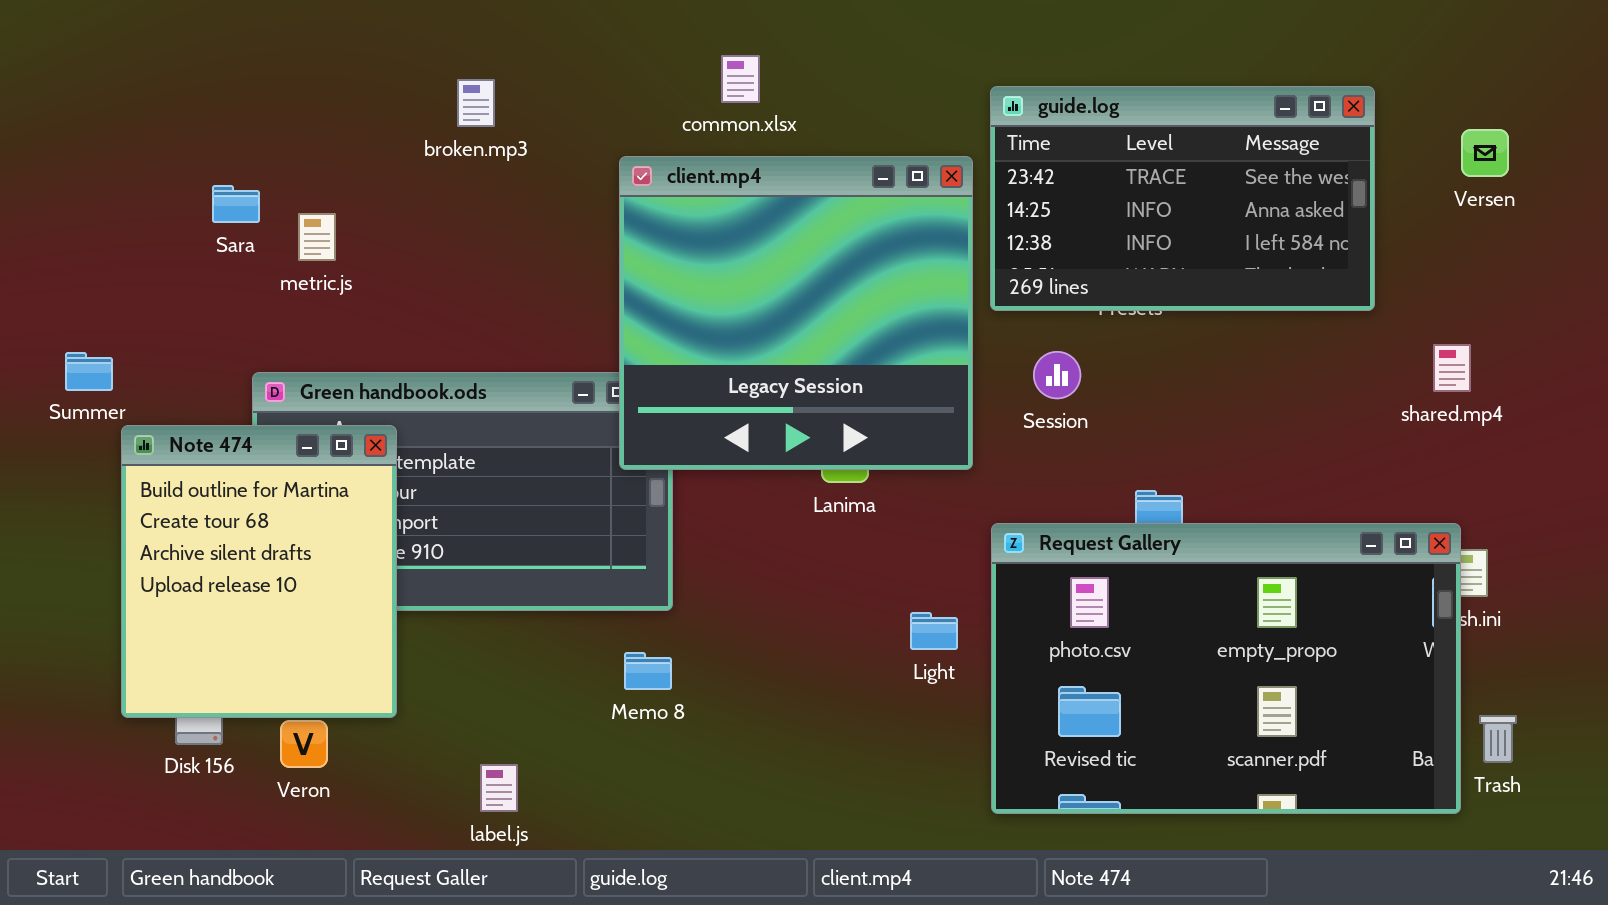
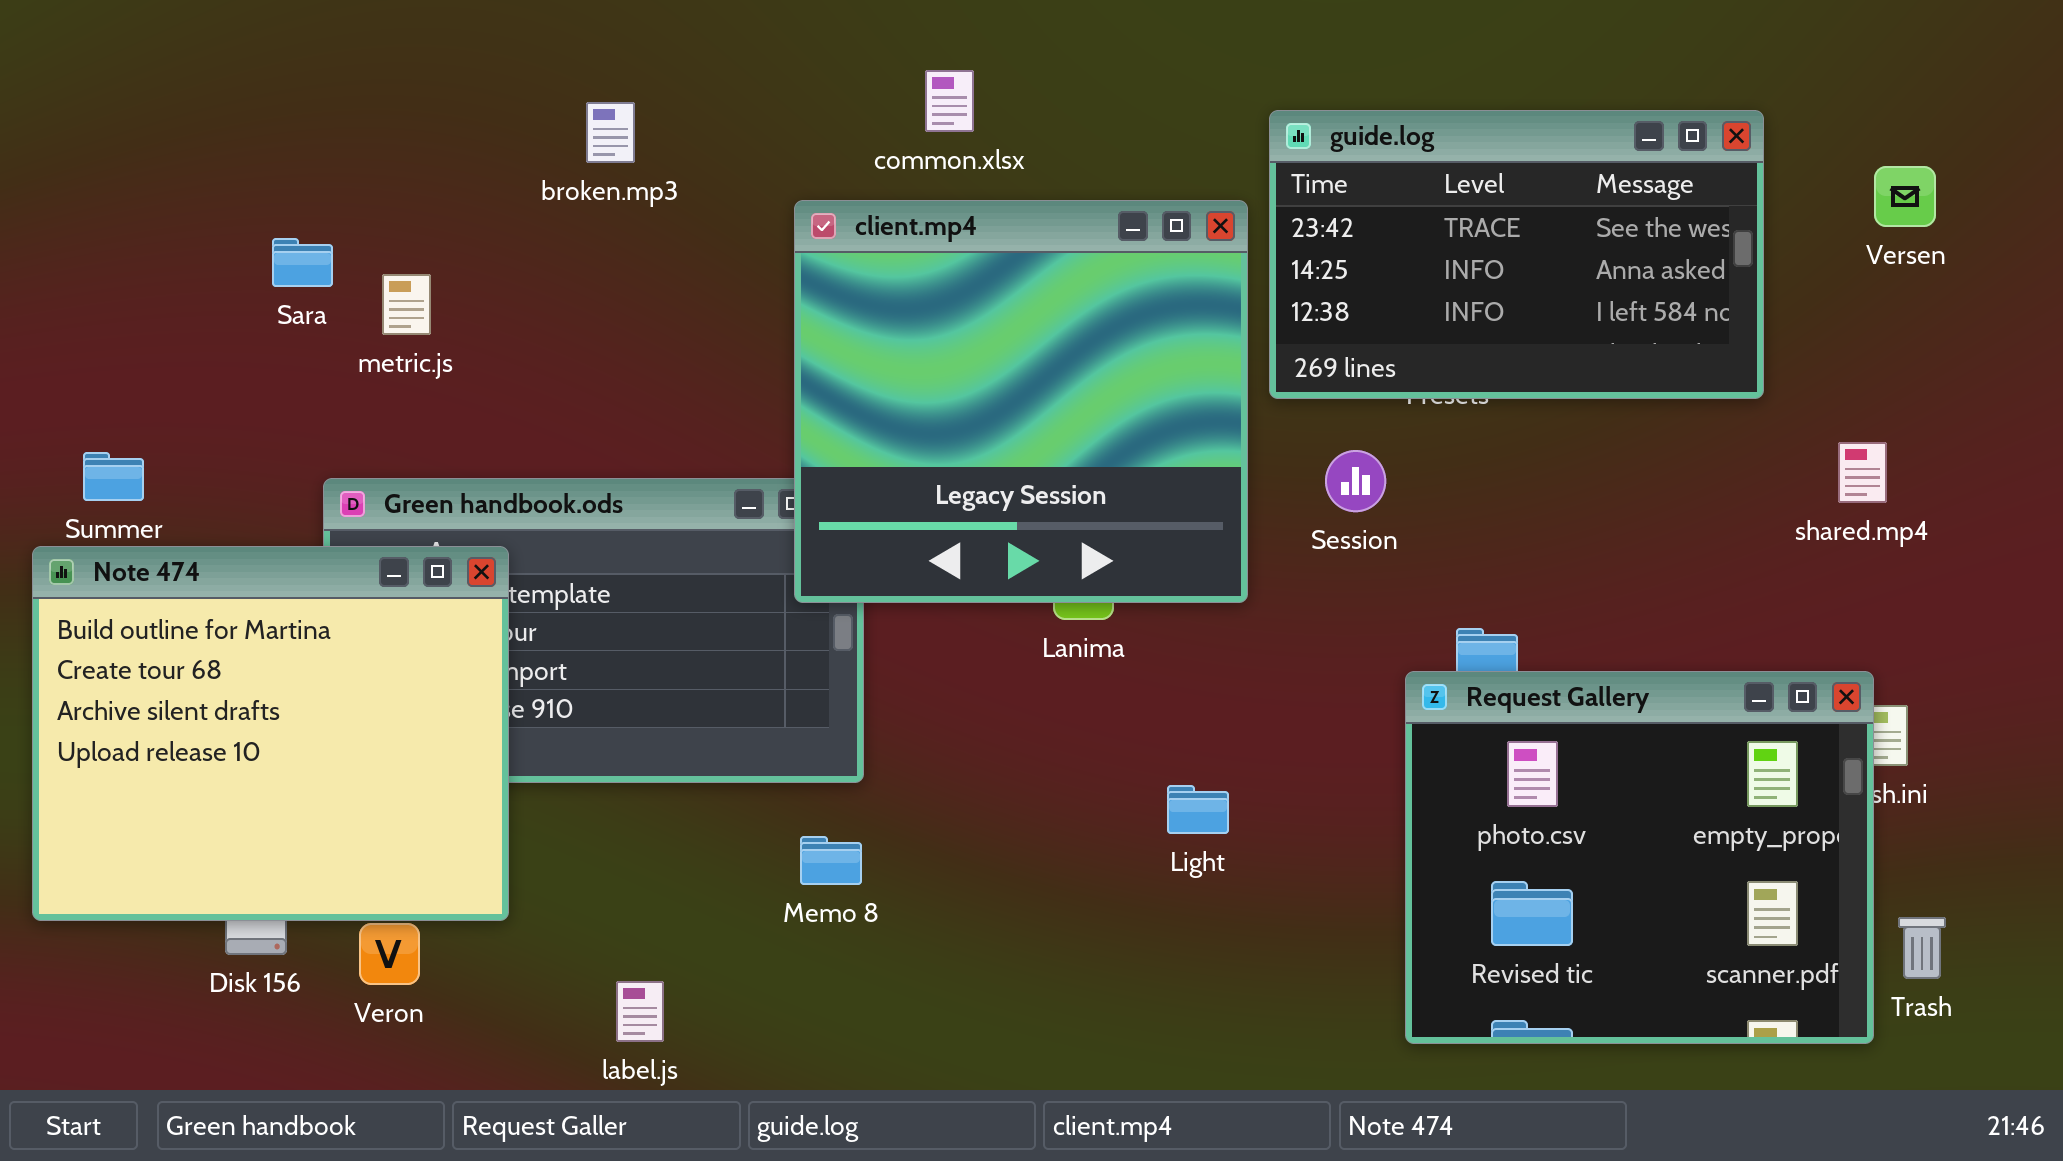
Note 474: [121,425,397,718] -> [32,546,509,921], resized
Request Gallery: [991,523,1461,814] -> [1405,671,1874,1044], resized

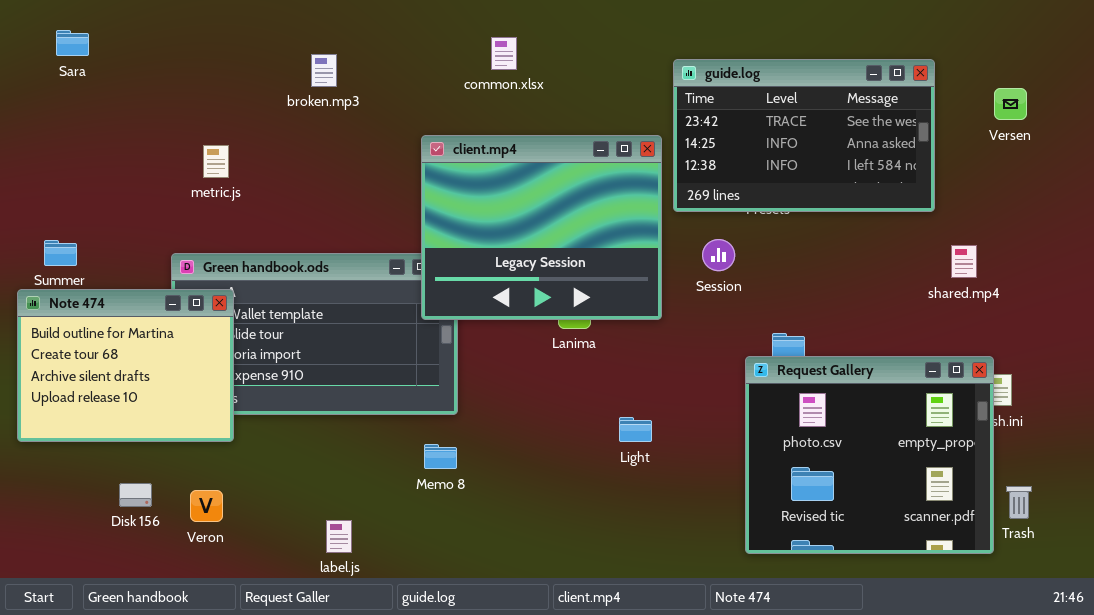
client.mp4: [794,200,1248,603] -> [421,135,662,320], resized
Sara: [272,238,333,287] -> [56,30,89,56], moved
shared.mp4: [1838,442,1887,503] -> [951,245,977,278], moved
Note 474: [32,546,509,921] -> [17,289,234,442], resized

